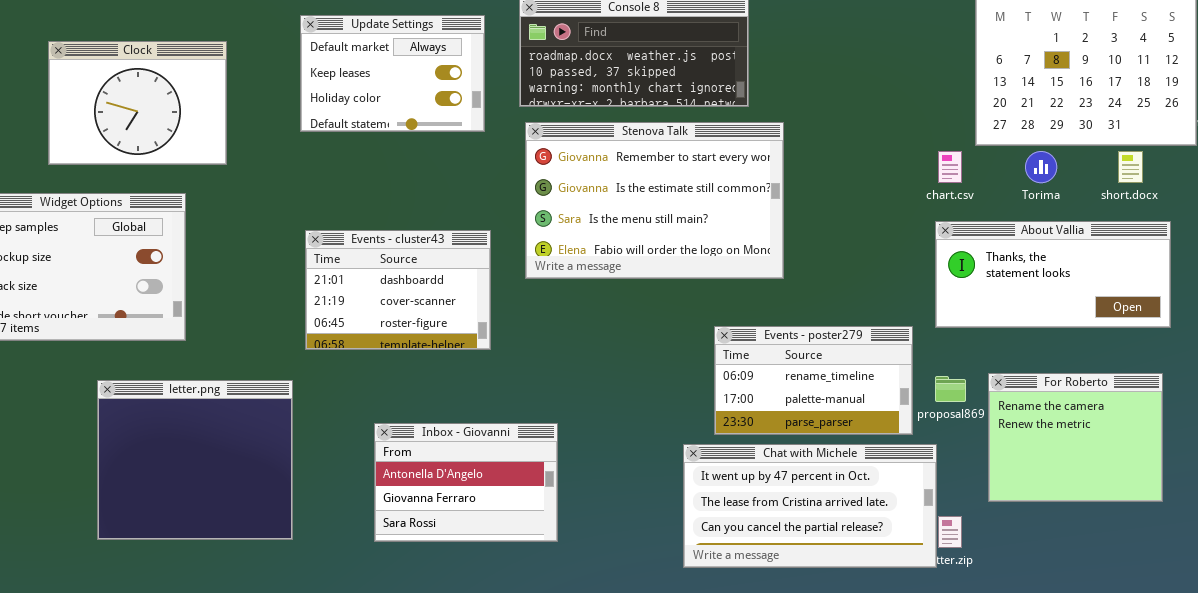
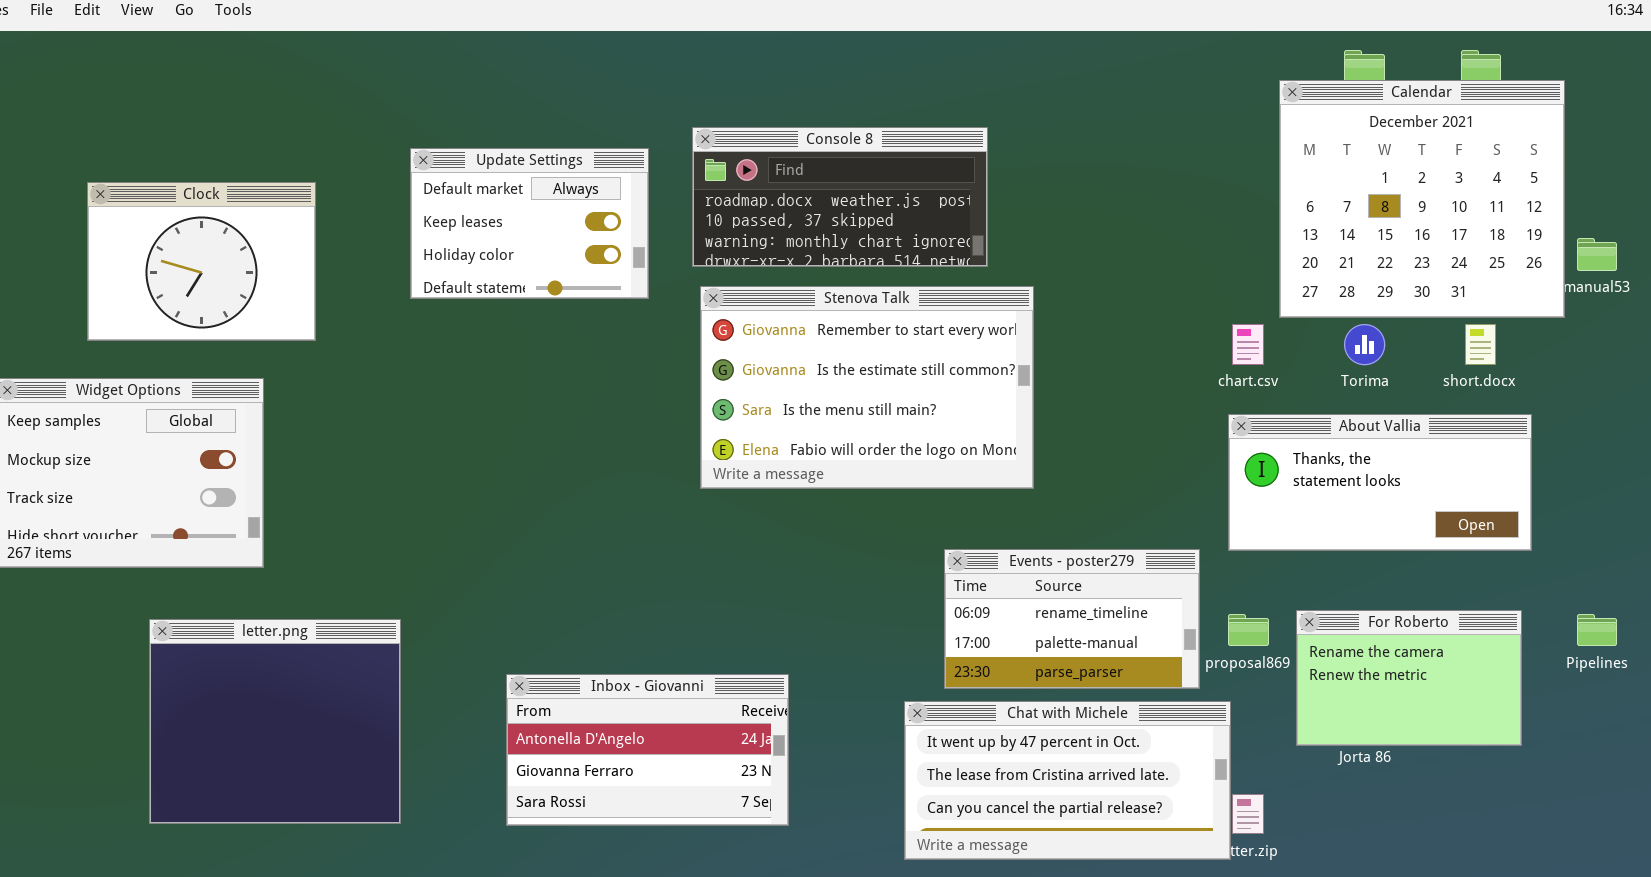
Events - cluster43: [305,230,491,350] -> none, closed
For Roberto: [988,373,1163,502] -> [1296,610,1522,746], resized
Inbox - Giovanni: [374,423,558,542] -> [506,674,789,826], resized

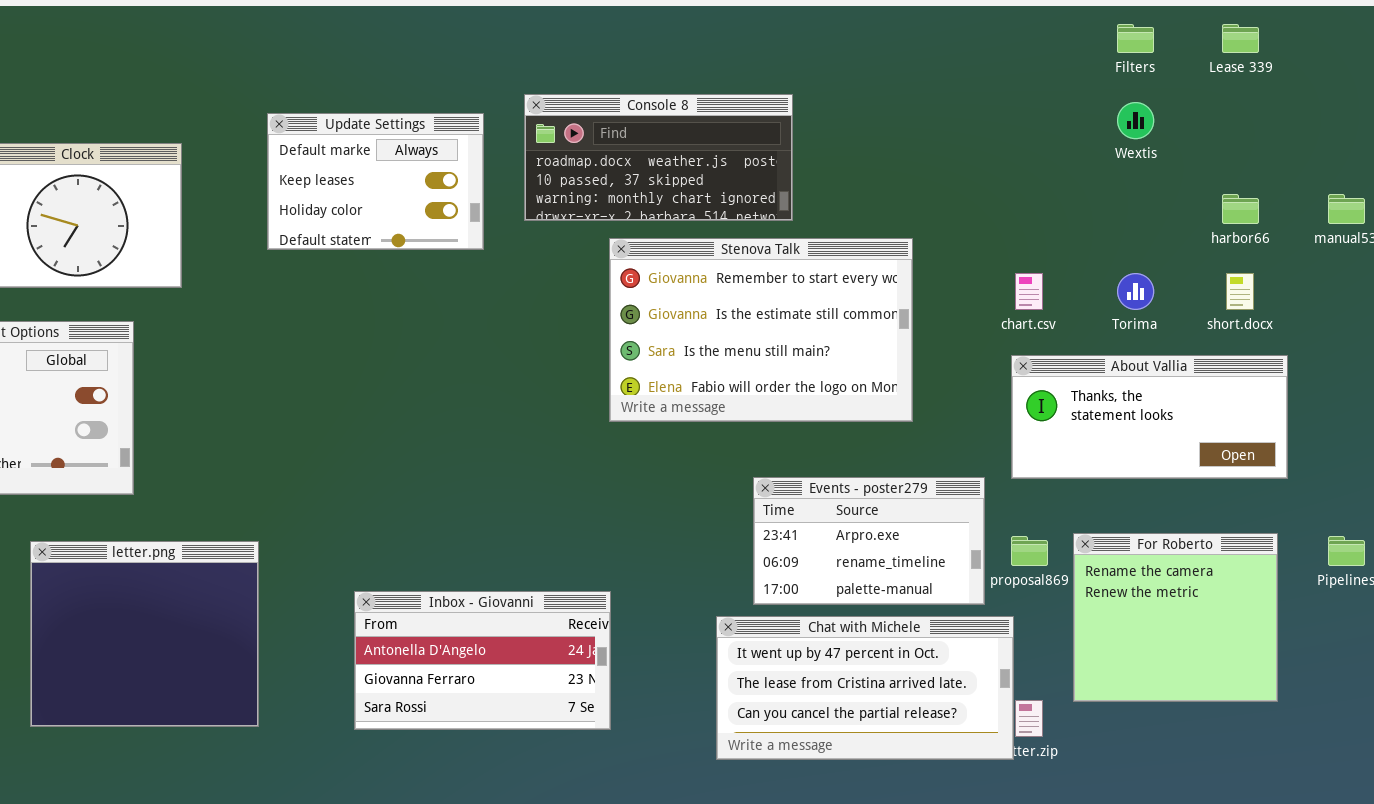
Calendar: [1279,80,1565,318] -> none, closed
Stenova Talk: [700,286,1034,489] -> [609,238,913,422], moved
Events - poster279: [944,549,1200,689] -> [753,477,985,605], scrolled up 1 row
For Roberto: [1296,610,1522,746] -> [1073,533,1278,702], resized

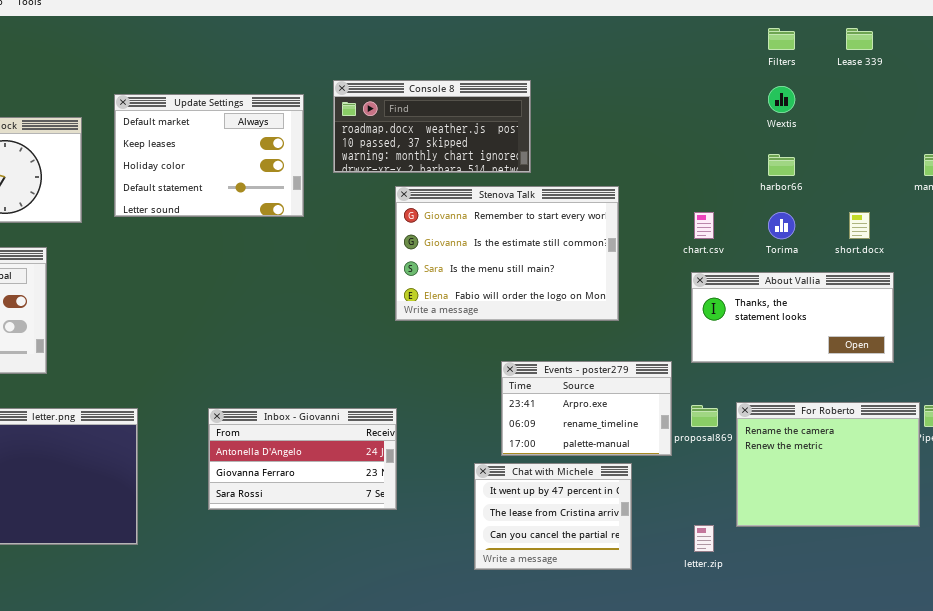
Update Settings: [267,113,484,250] -> [114,94,304,217], resized
harbor66: [1222,194,1259,224] -> [768,154,795,176], moved
For Roberto: [1073,533,1278,702] -> [736,402,920,527], resized
Inbox - Giovanni: [354,591,611,730] -> [208,408,397,510], moved
Chat with Michele: [716,616,1014,760] -> [474,463,632,570], resized

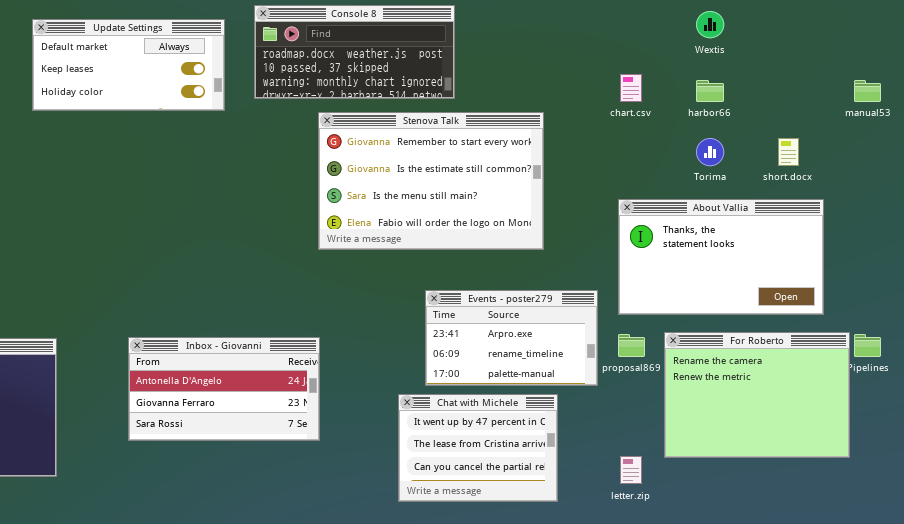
Update Settings: [114,94,304,217] -> [32,19,225,111], resized
chart.csv: [694,212,714,239] -> [620,74,642,102], moved
About Vallia: [691,272,894,363] -> [618,199,824,315], resized

